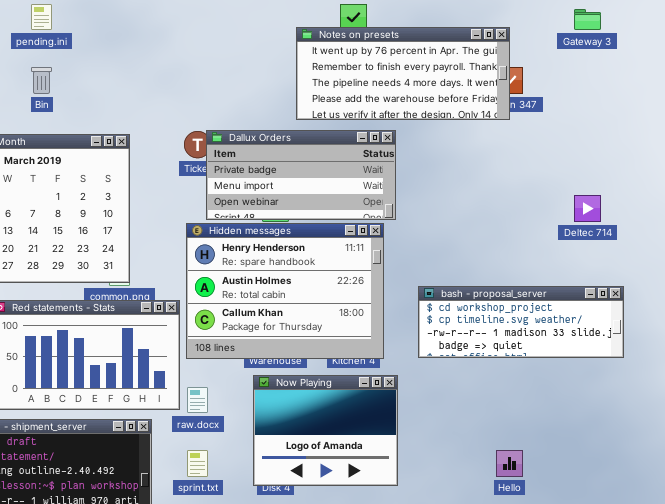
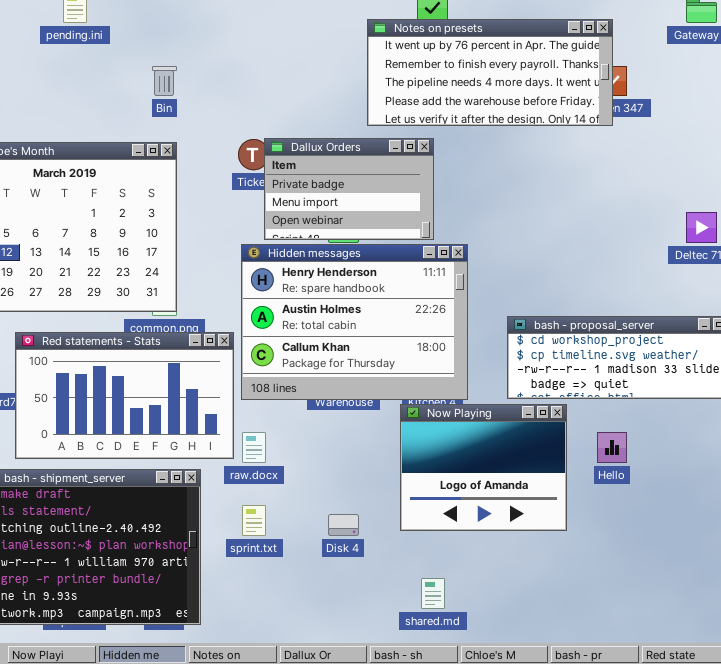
Bin: [31,67,52,94] -> [152,66,177,96], moved
Dallux Orders: [206,130,396,220] -> [264,138,434,240], resized
Now Playing: [253,375,398,486] -> [400,404,567,531], moved
Hello: [496,450,523,477] -> [597,432,627,463], moved

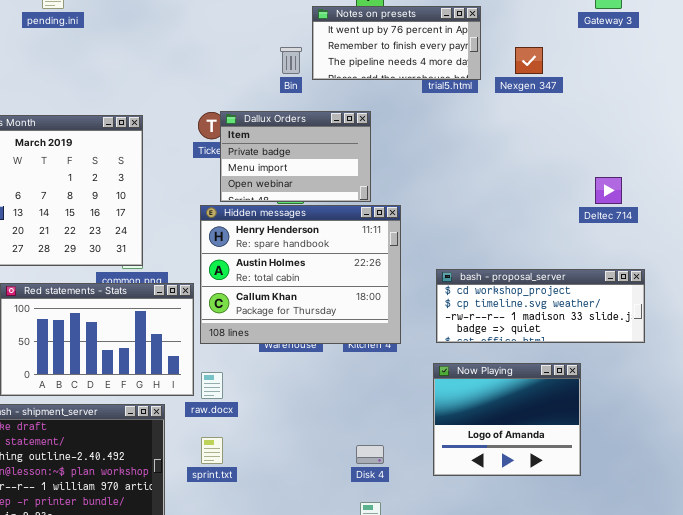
Notes on presets: [367,19,613,126] -> [312,6,481,80], resized
Bin: [152,66,177,96] -> [280,47,302,74], moved
Now Playing: [400,404,567,531] -> [433,363,581,476], moved
Disk 4: [328,514,359,536] -> [356,445,384,464], moved

